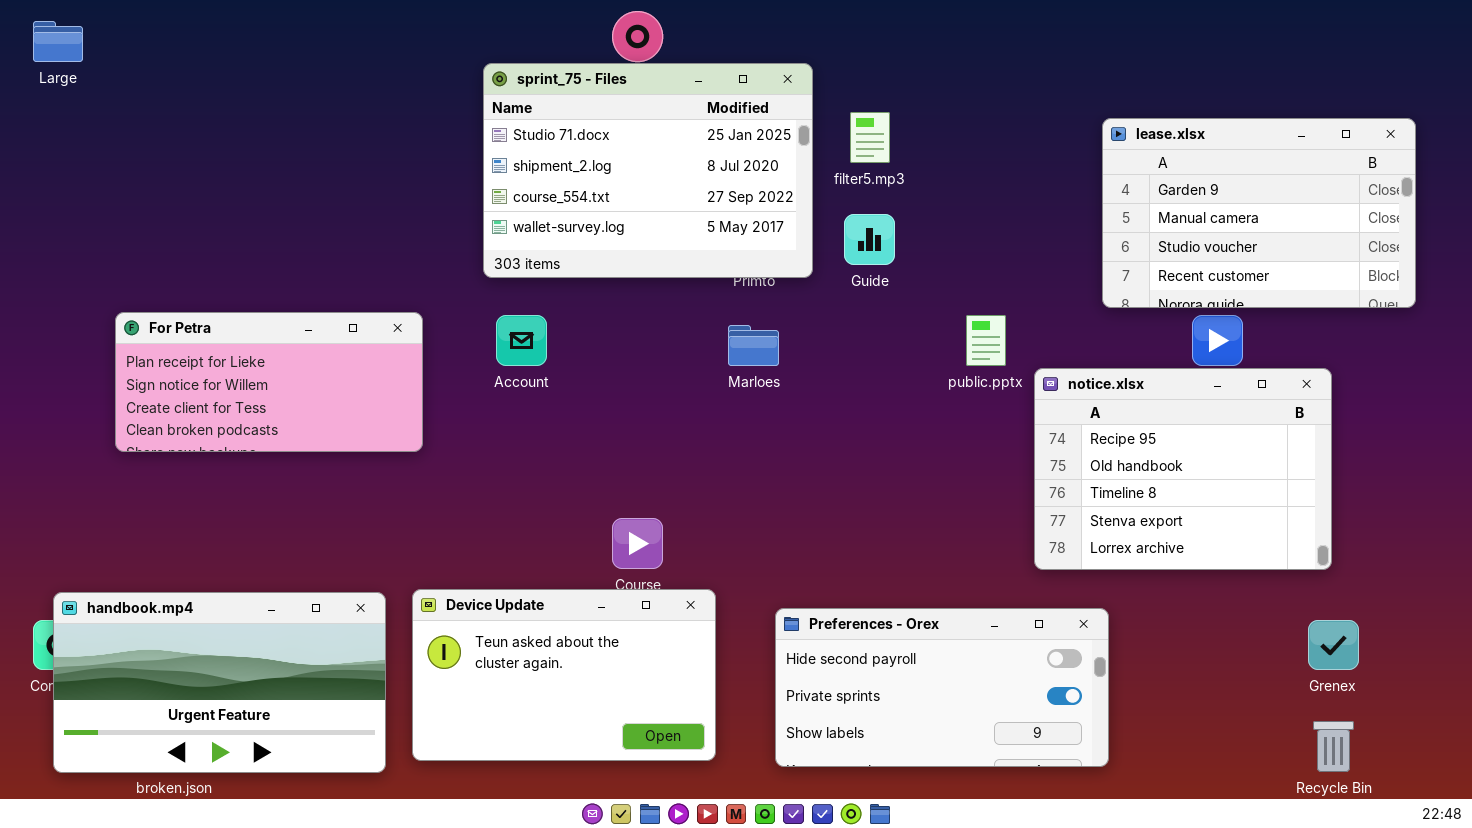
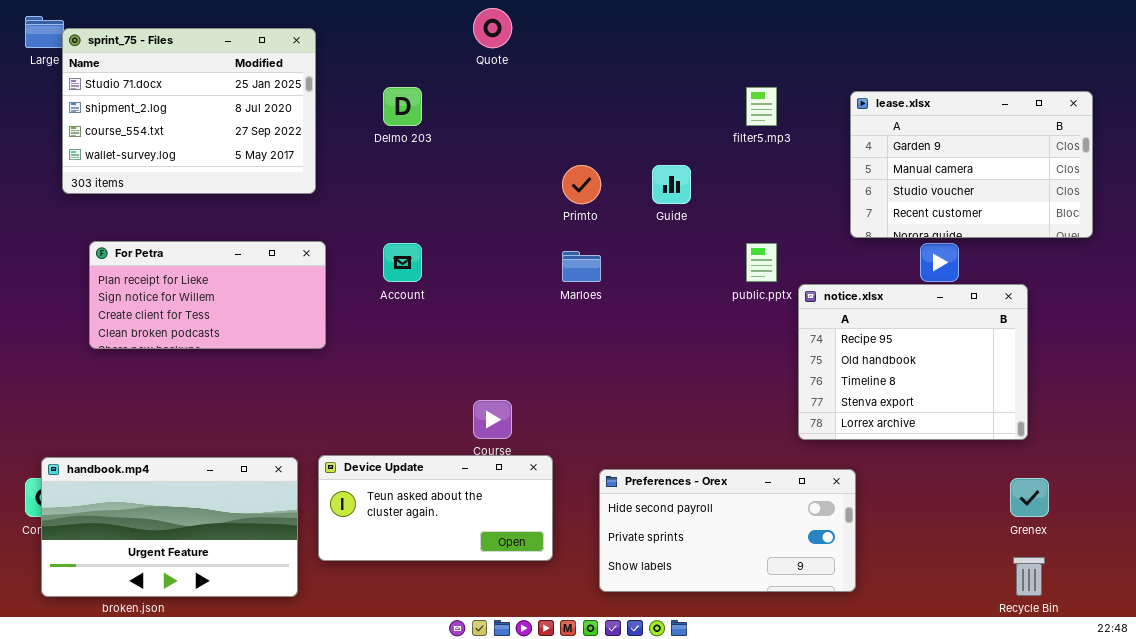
sprint_75 - Files: [483,63,813,278] -> [62,28,316,194], moved
filter5.mp3: [850,112,890,163] -> [746,87,777,126], moved
Device Update: [412,589,716,761] -> [318,455,553,561], resized

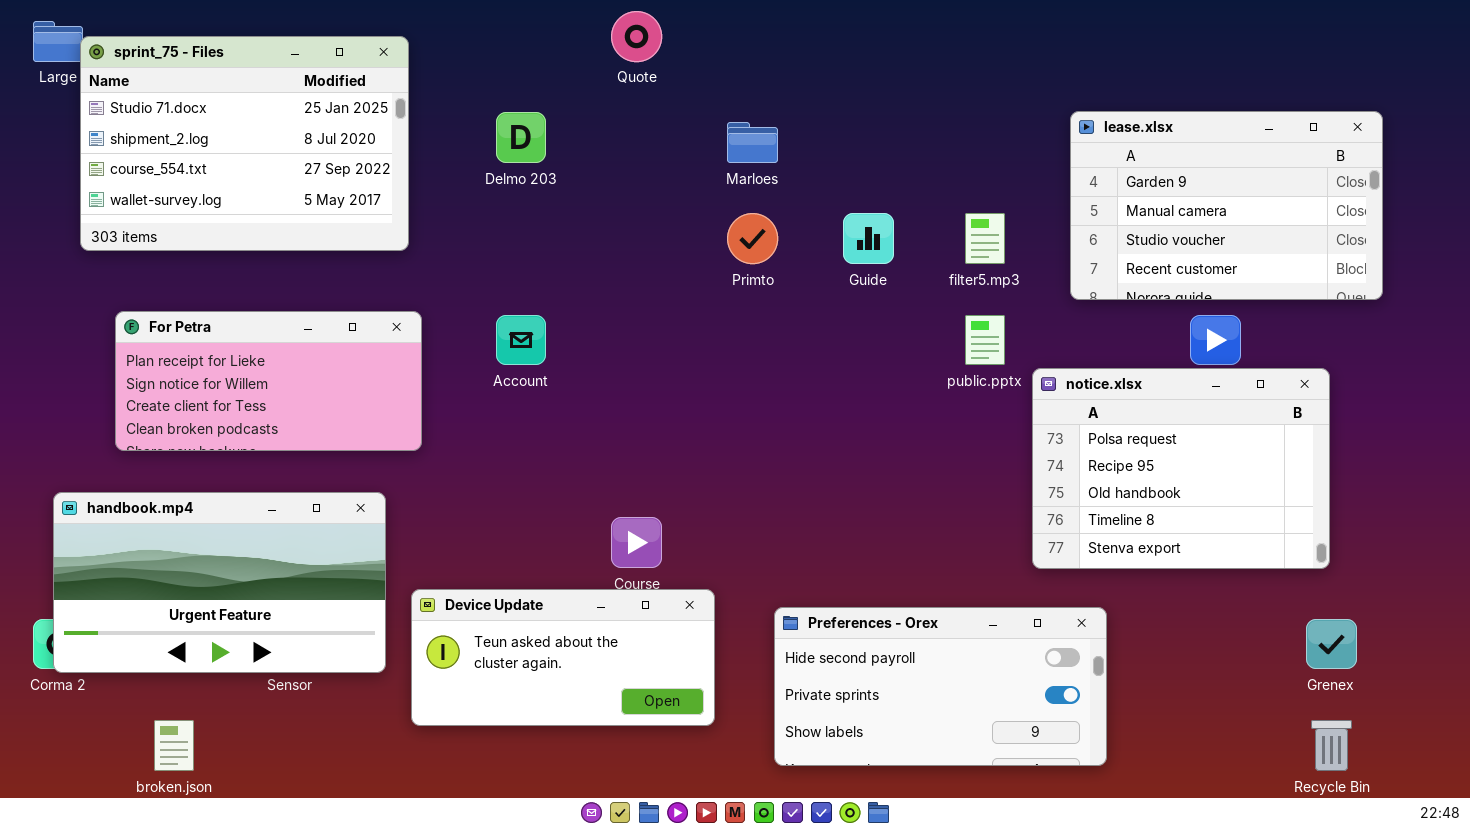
filter5.mp3: [746,87,777,126] -> [965,213,1005,264], moved
lease.xlsx: [850,91,1093,238] -> [1070,111,1383,300], moved
Marloes: [562,251,601,282] -> [727,122,778,163], moved
notice.xlsx: [798,284,1028,440] -> [1032,368,1330,569], scrolled up 1 row
handbook.mp4: [41,457,298,597] -> [53,492,386,673], moved

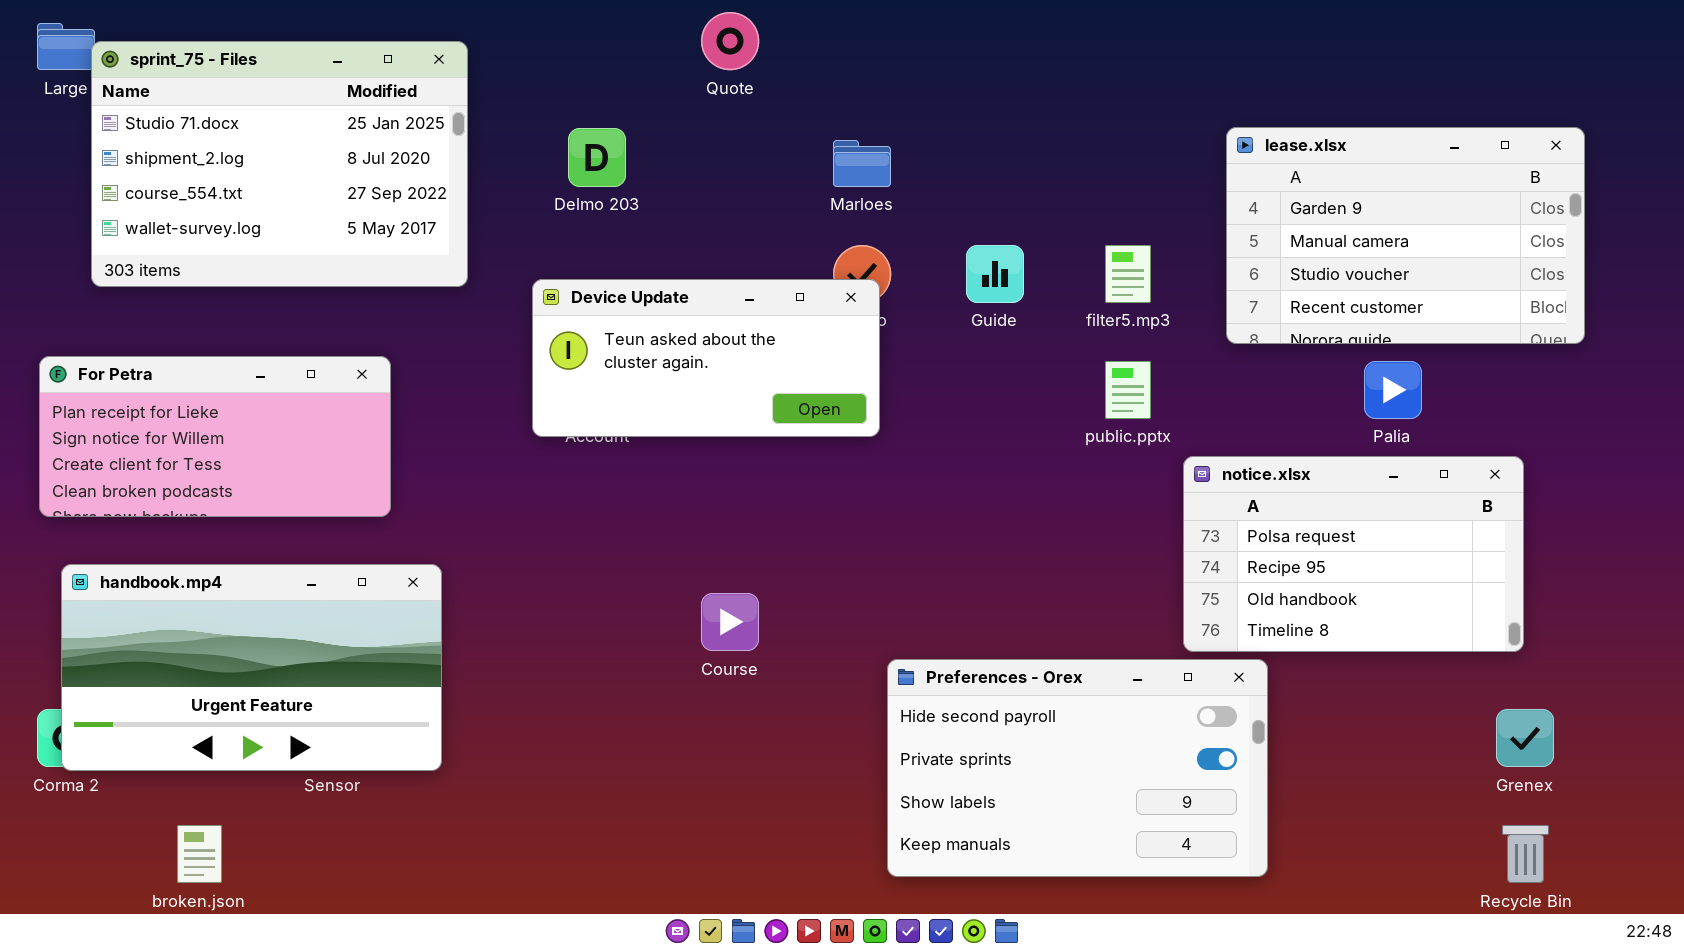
For Petra: [115,311,422,451] -> [39,356,391,517], moved
notice.xlsx: [1032,368,1330,569] -> [1183,456,1524,652], resized
Device Update: [411,589,715,726] -> [532,279,880,437], moved
Preferences - Orex: [774,607,1107,766] -> [887,659,1268,877], resized

